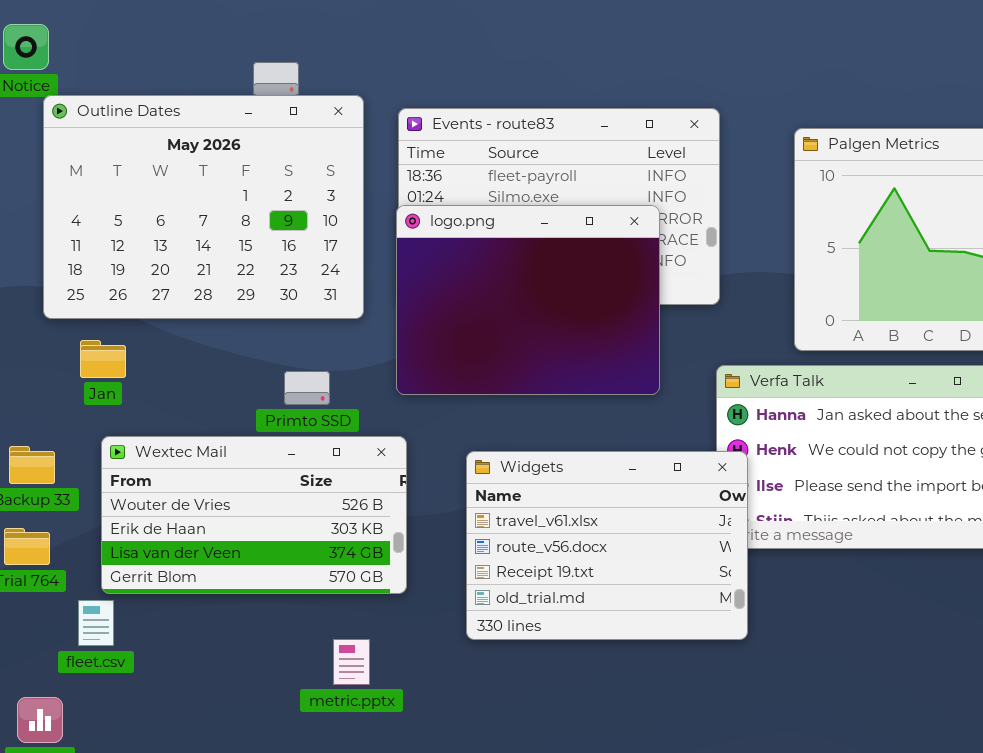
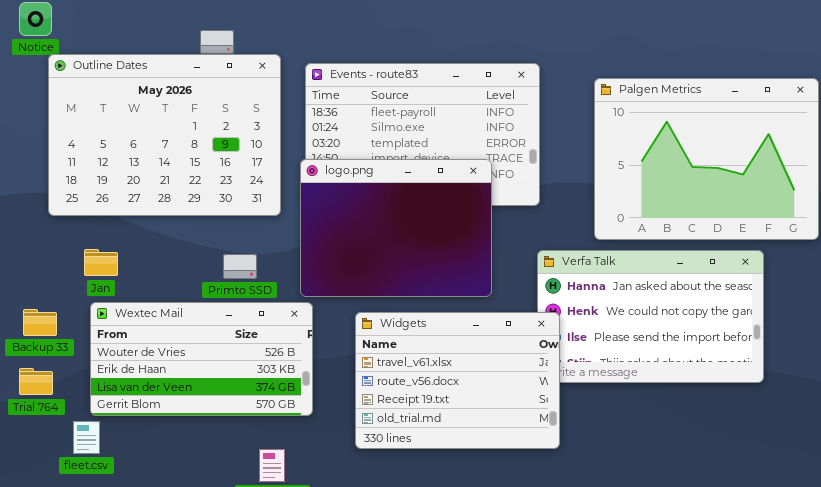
logo.png: [396,205,660,395] -> [300,159,492,297], moved
Jan: [80,340,126,378] -> [84,249,118,276], moved

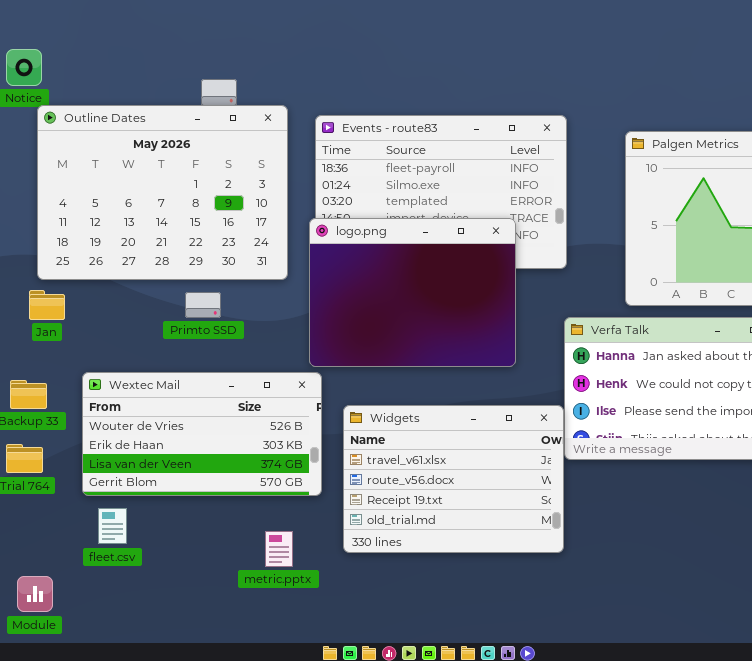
Jan: [84,249,118,276] -> [29,290,65,320], moved
Primto SSD: [223,254,257,279] -> [185,292,221,318], moved
Widgets: [355,312,560,449] -> [343,405,564,553], moved
fleet.csv: [73,421,100,454] -> [98,508,127,544], moved

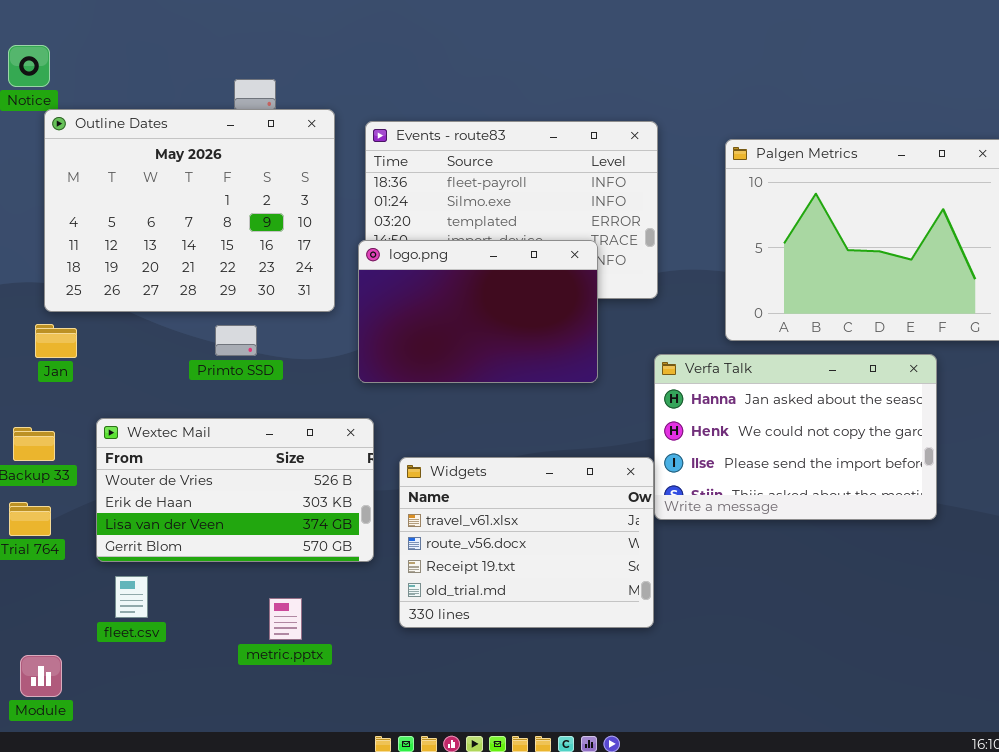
logo.png: [309,218,516,367] -> [358,240,598,383], resized
metric.pptx: [265,531,293,567] -> [269,598,302,640], moved

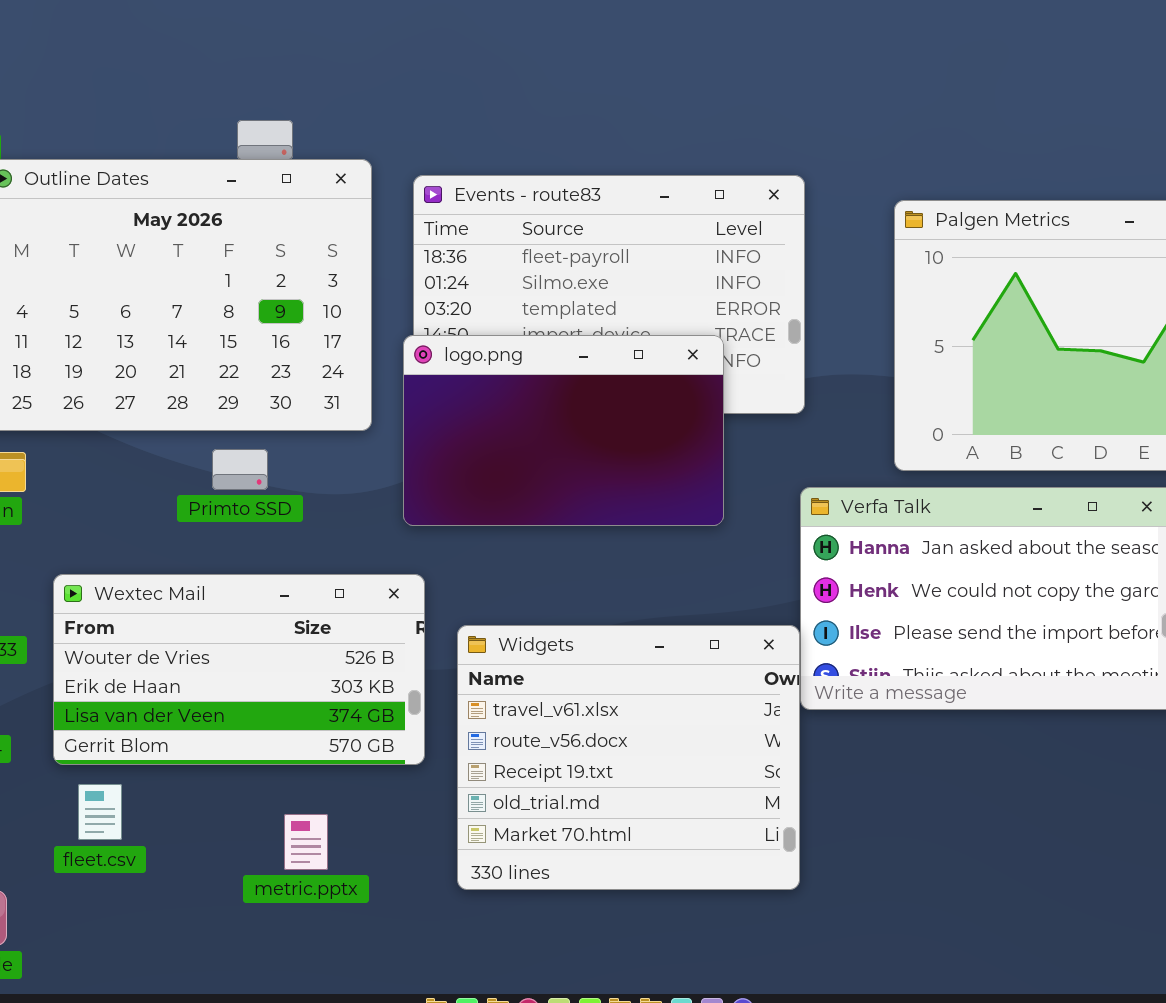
Widgets: [399,457,654,628] -> [457,625,800,890], resized

